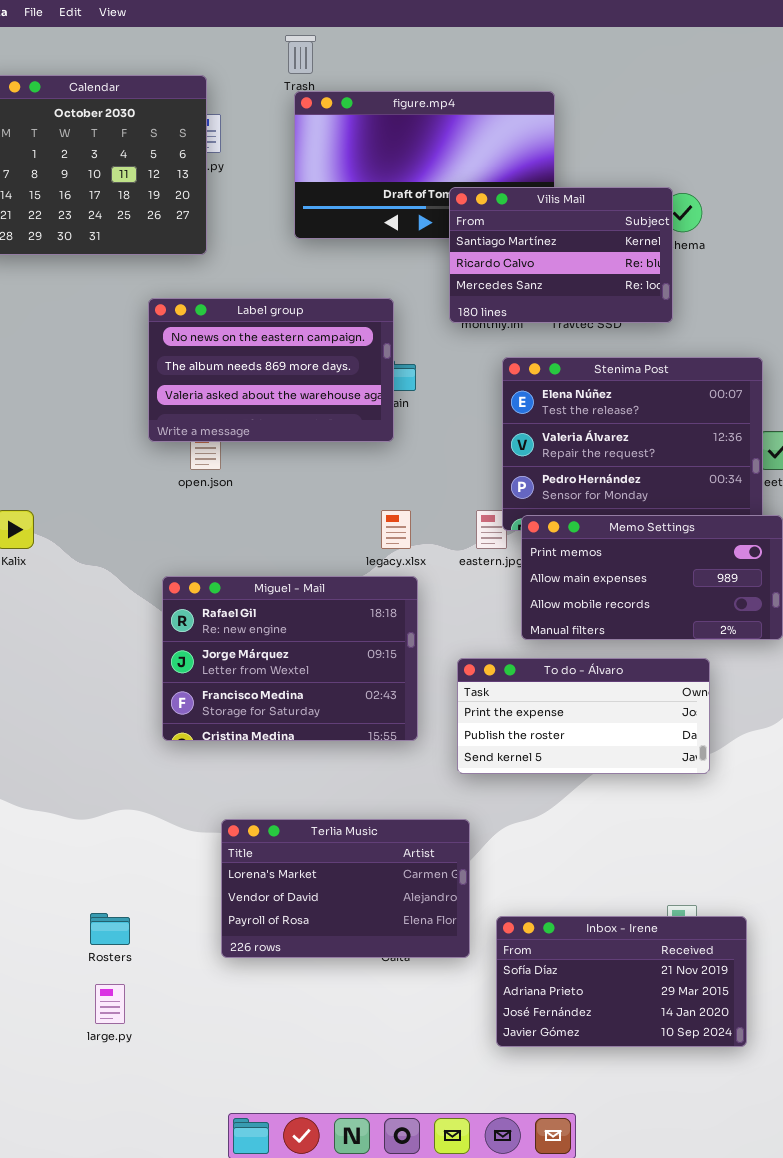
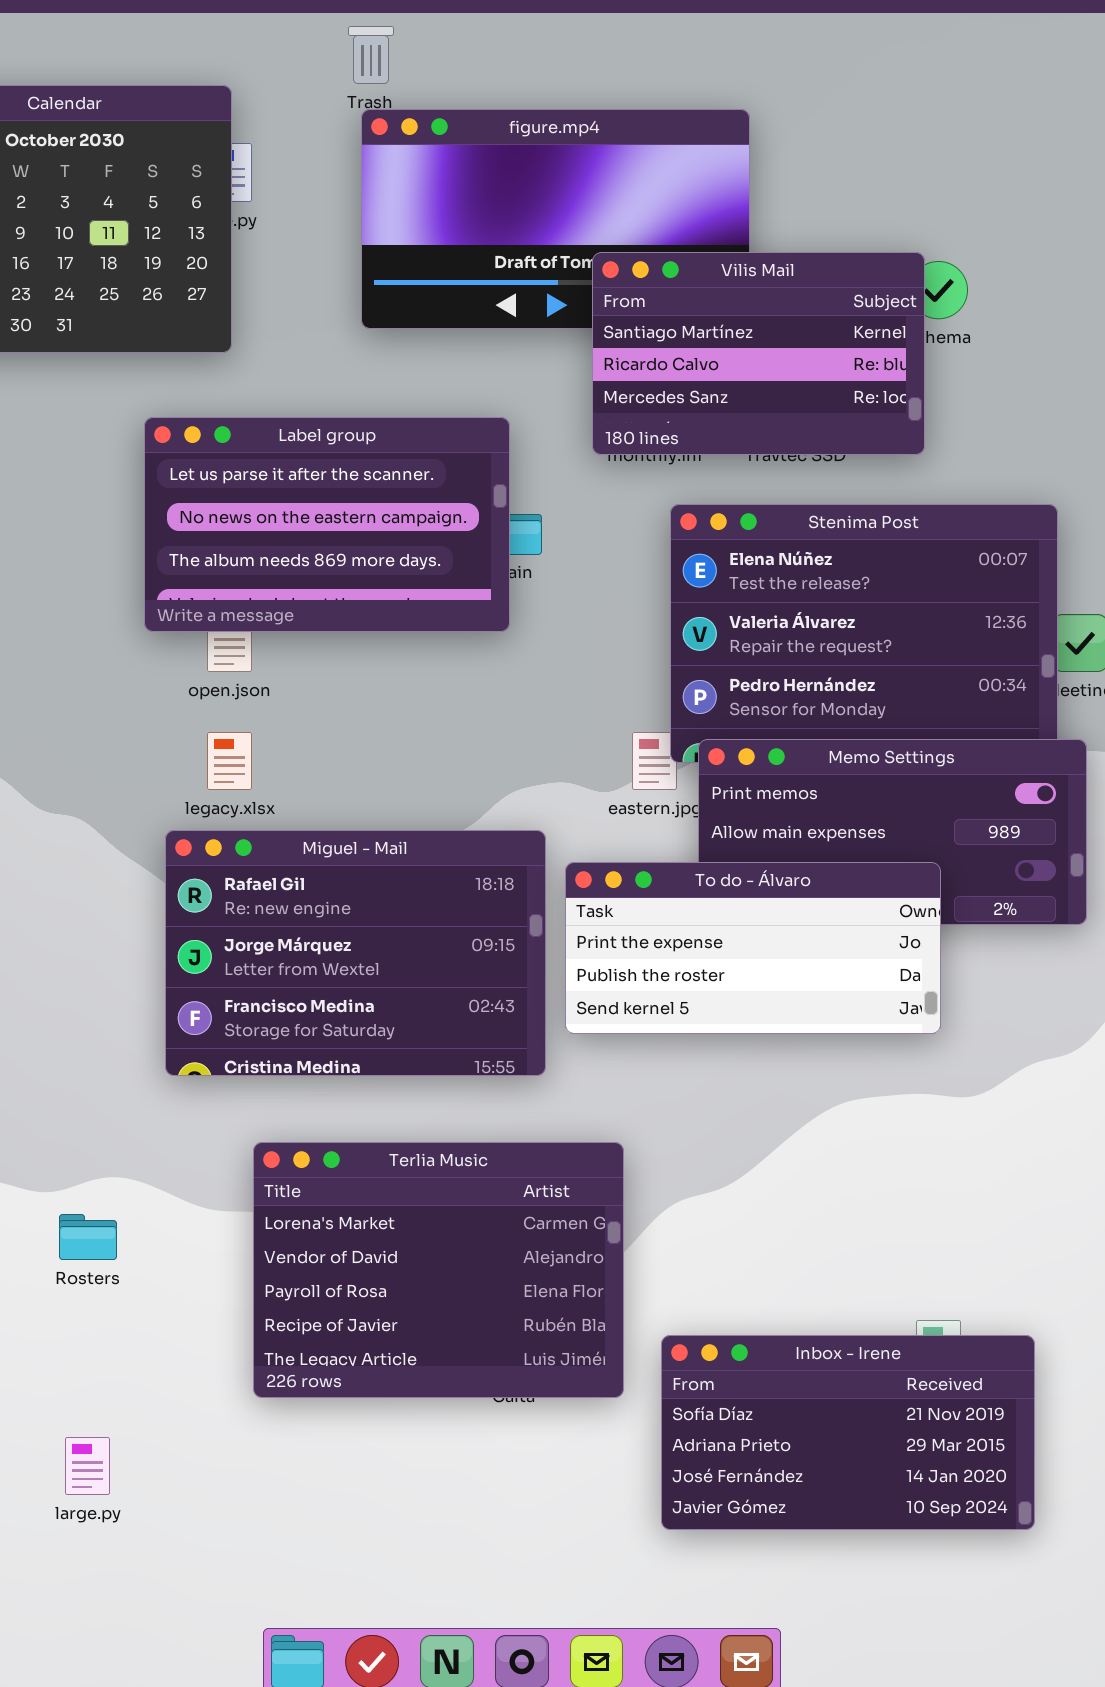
Label group: [148,298,394,442] -> [144,417,510,632], scrolled up 1 row
legacy.xlsx: [381,510,411,549] -> [207,732,252,790], moved
To do - Álvaro: [457,658,710,774] -> [565,862,941,1034], moved
Terlia Music: [221,819,470,958] -> [253,1142,624,1398], resized
Rosters: [90,913,130,945] -> [59,1214,117,1260], moved

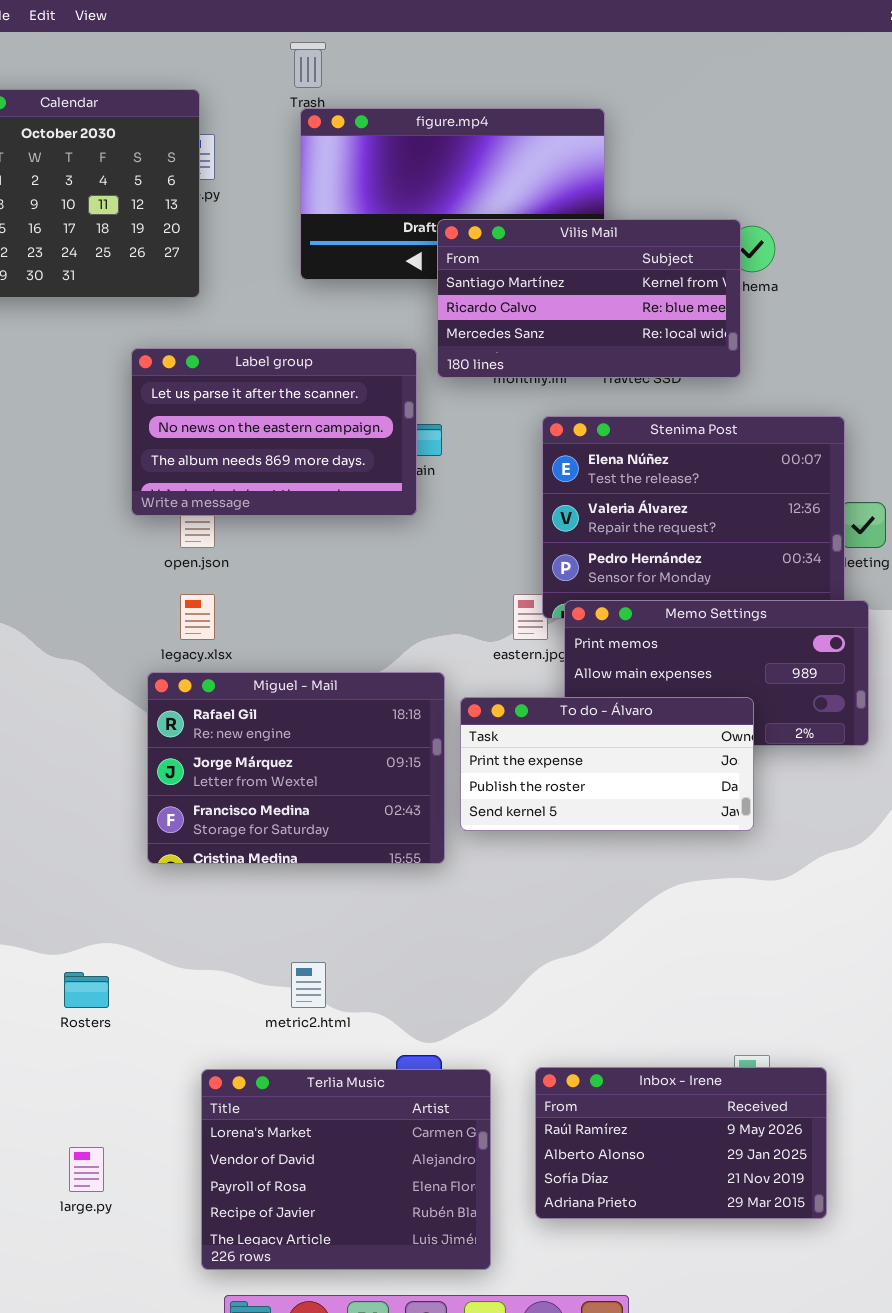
Vilis Mail: [592,252,925,455] -> [437,219,741,378], resized
Terlia Music: [253,1142,624,1398] -> [201,1069,491,1270], moved
Inbox - Irene: [661,1335,1035,1530] -> [535,1067,827,1219], scrolled up 2 rows

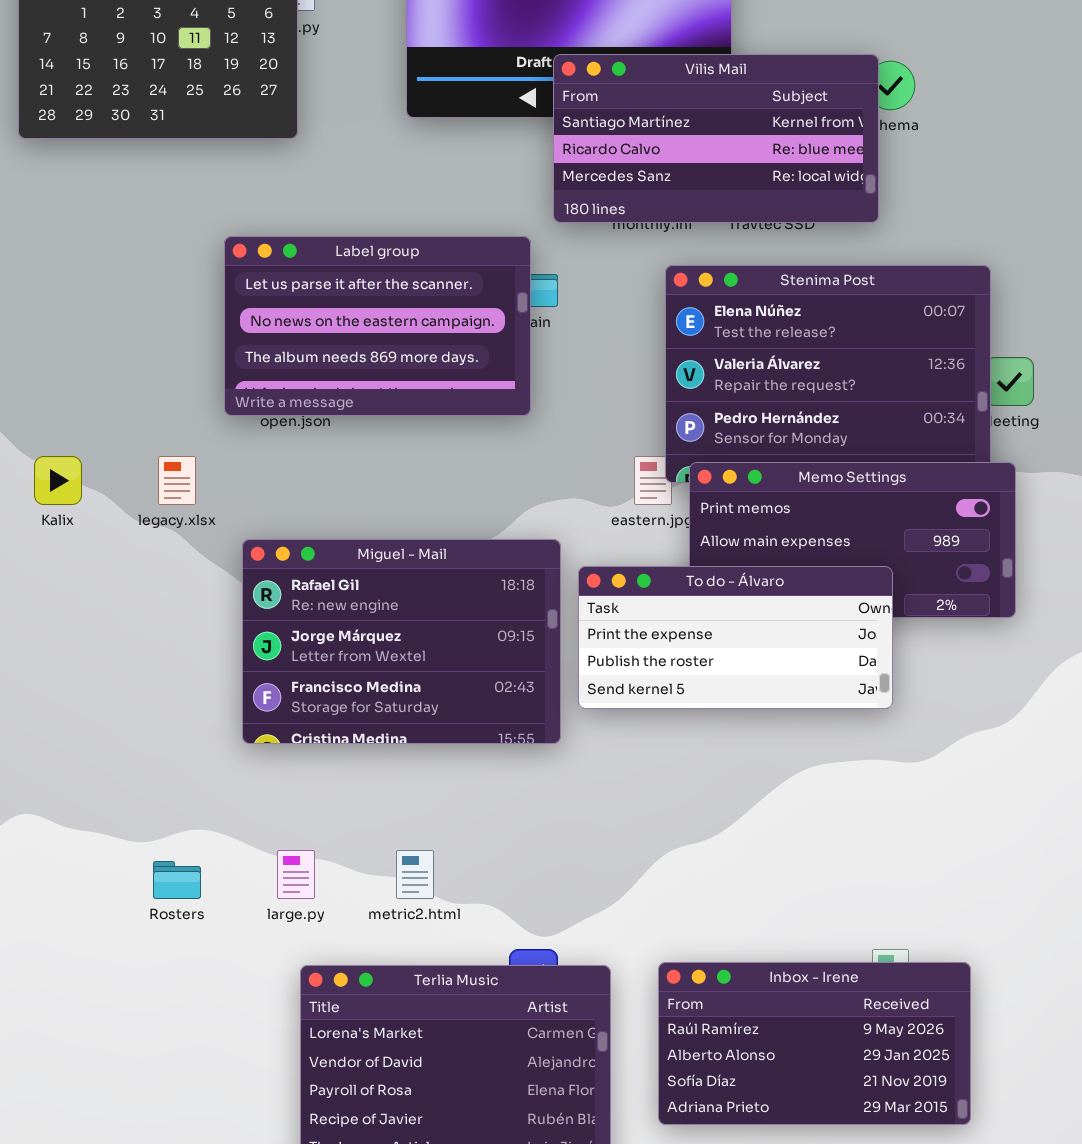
Label group: [131,348,417,516] -> [224,236,531,416], moved
legacy.xlsx: [180,594,215,640] -> [158,456,196,505], moved
large.py: [69,1147,104,1192] -> [277,850,315,899], moved

